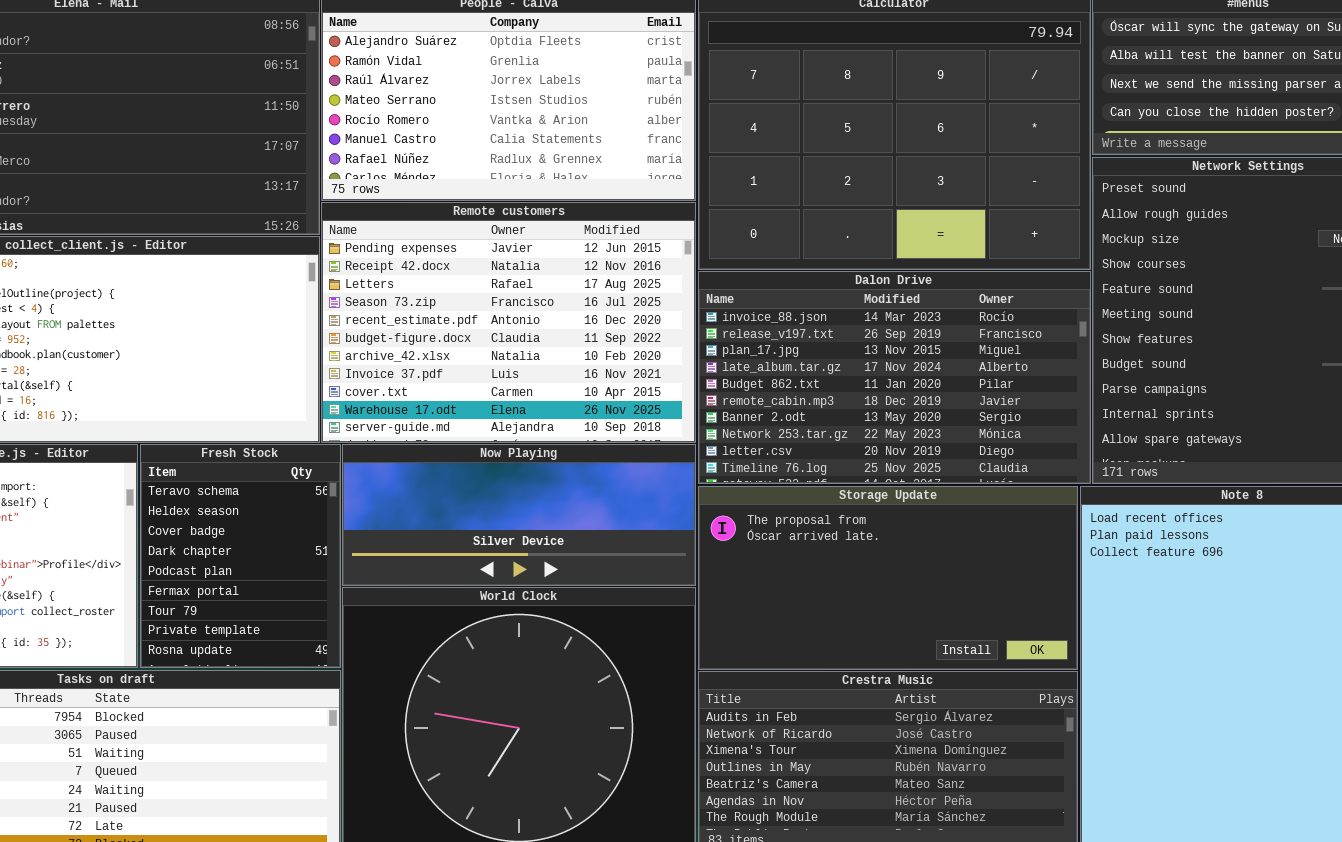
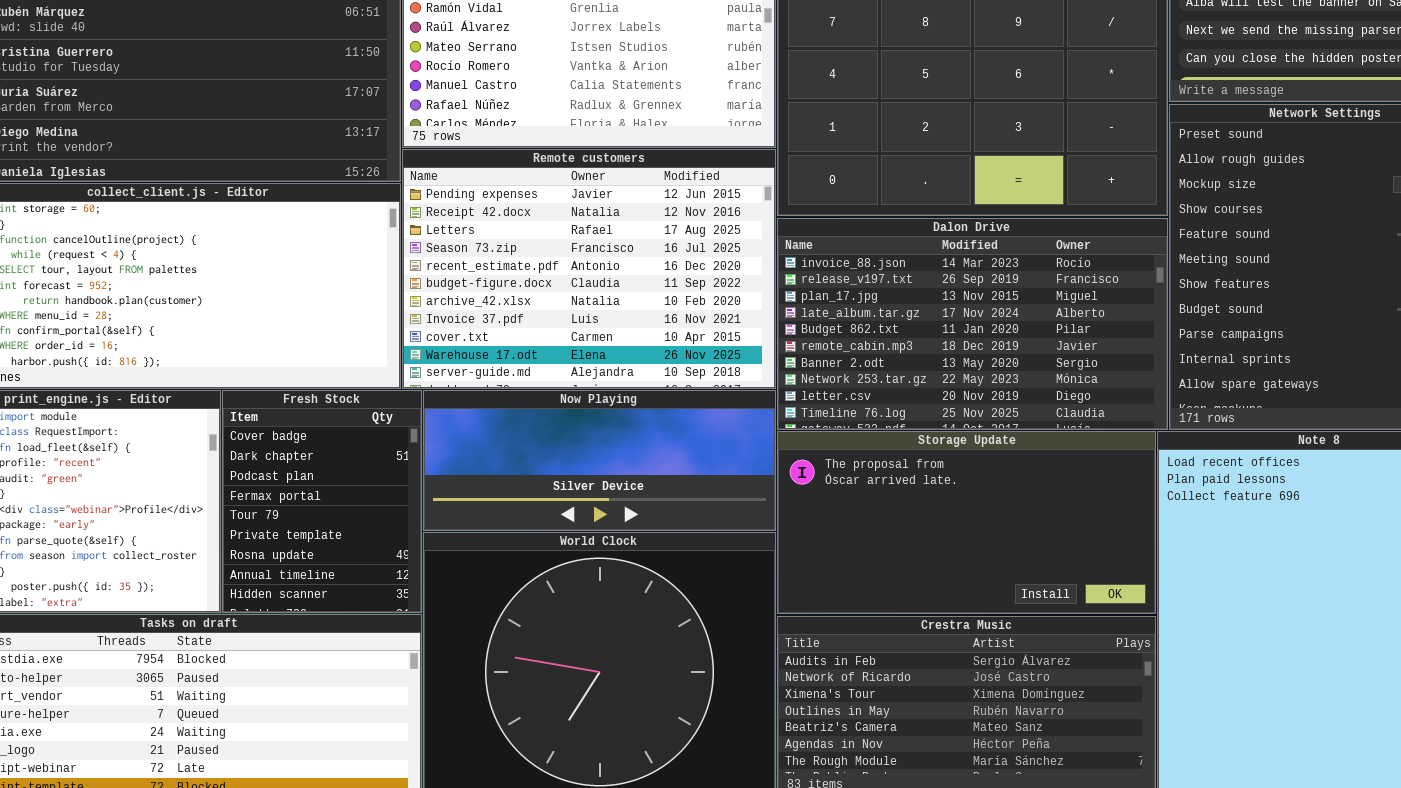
Fresh Stock: [140,444,341,668] -> [222,390,422,613], scrolled down 2 rows

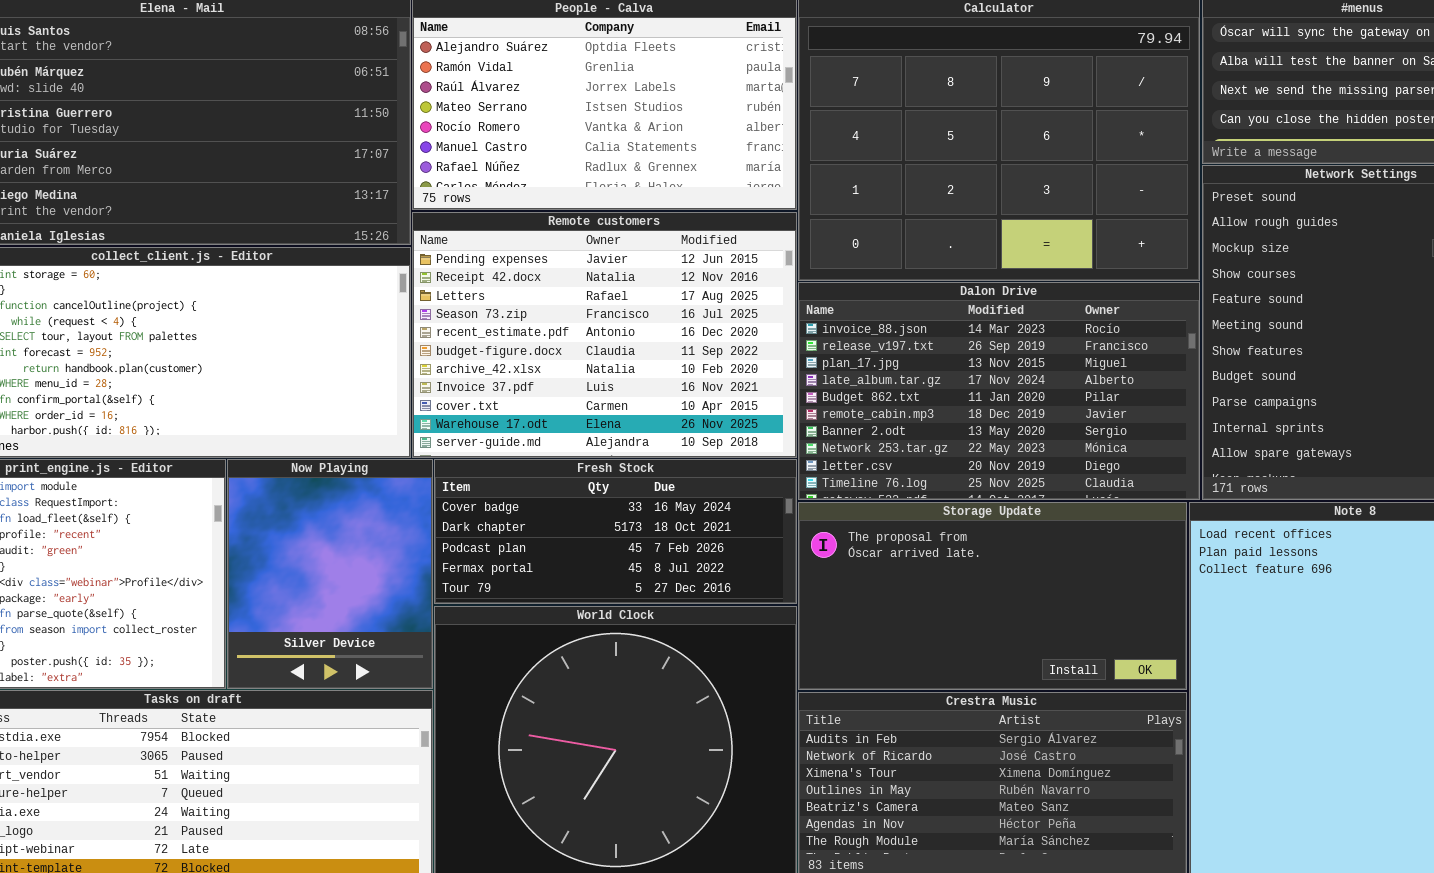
Fresh Stock: [222,390,422,613] -> [434,459,797,604], moved, resized
Now Playing: [423,390,776,531] -> [227,459,433,689], moved, resized

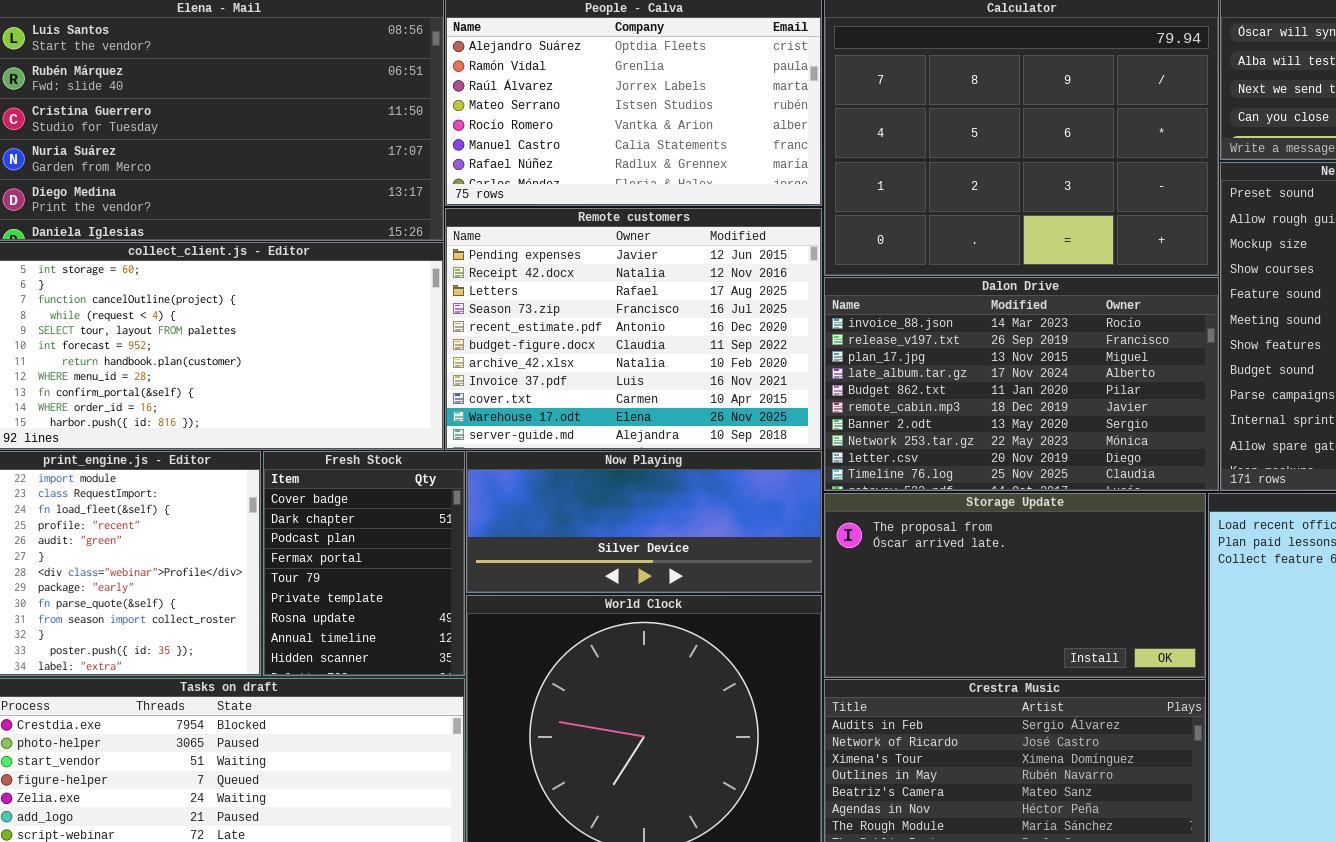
Now Playing: [227,459,433,689] -> [466,451,822,593], moved, resized
Fresh Stock: [434,459,797,604] -> [263,451,465,676], moved, resized

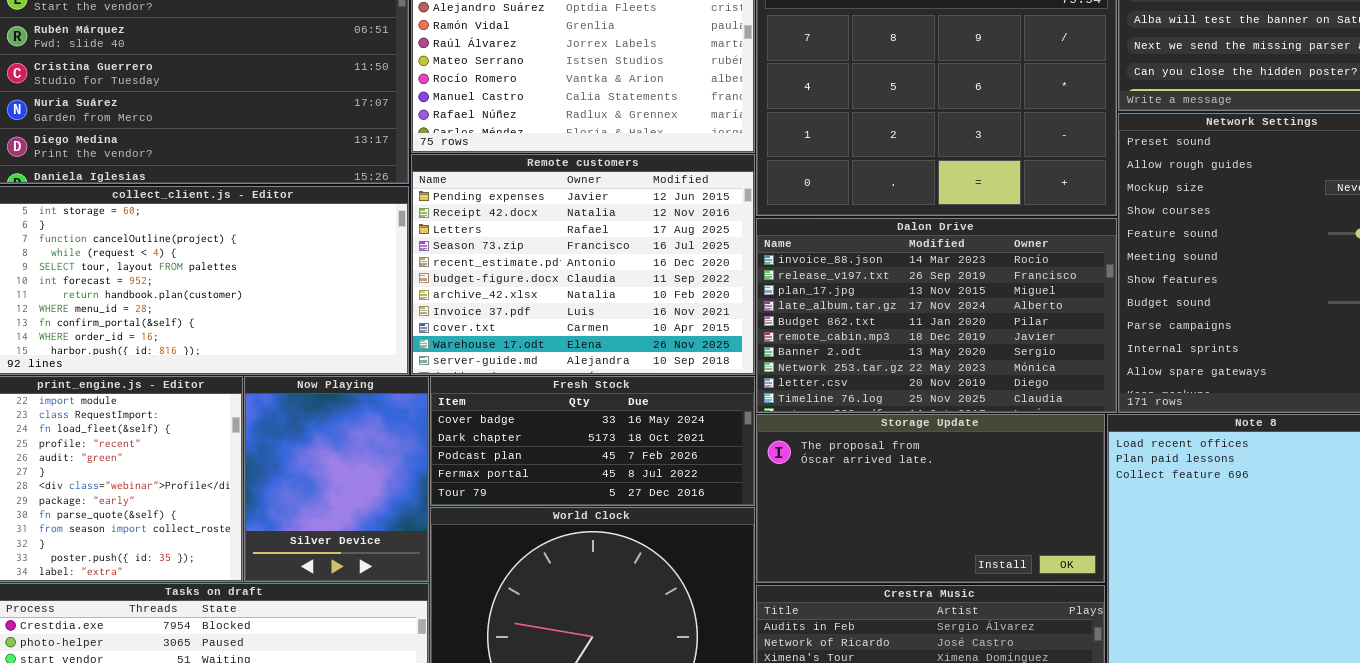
Fresh Stock: [263,451,465,676] -> [430,376,755,506], moved, resized
Now Playing: [466,451,822,593] -> [244,376,429,582], moved, resized

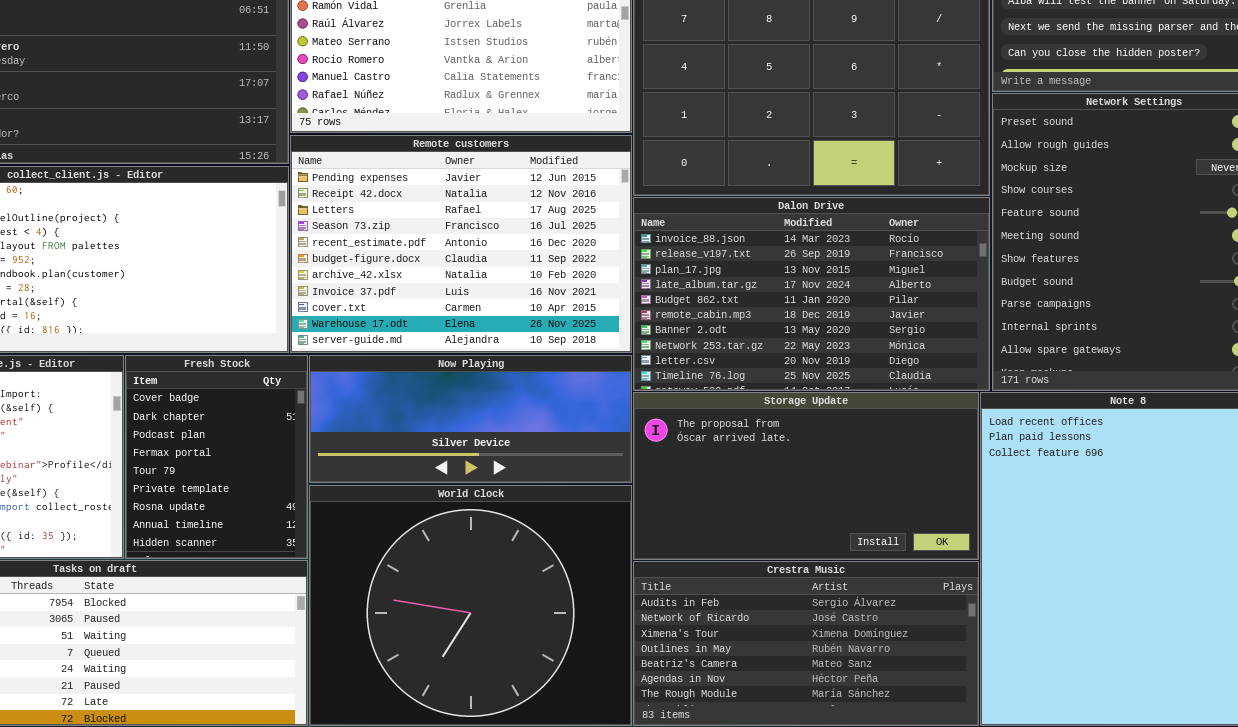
Now Playing: [244,376,429,582] -> [309,355,632,483], moved, resized
Fresh Stock: [430,376,755,506] -> [125,355,308,559], moved, resized

